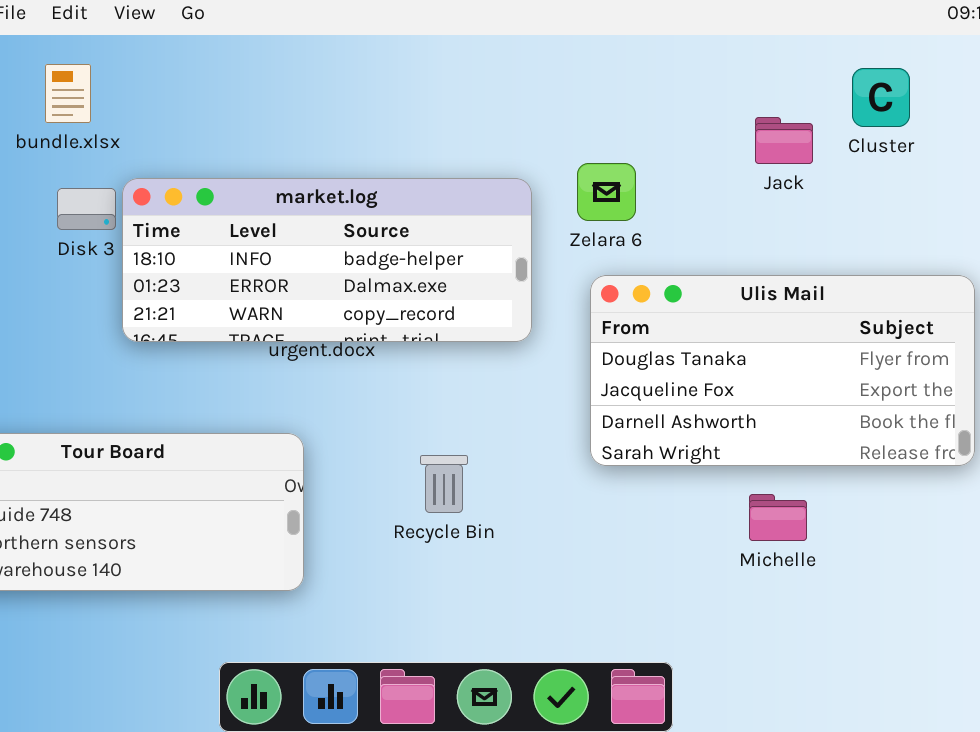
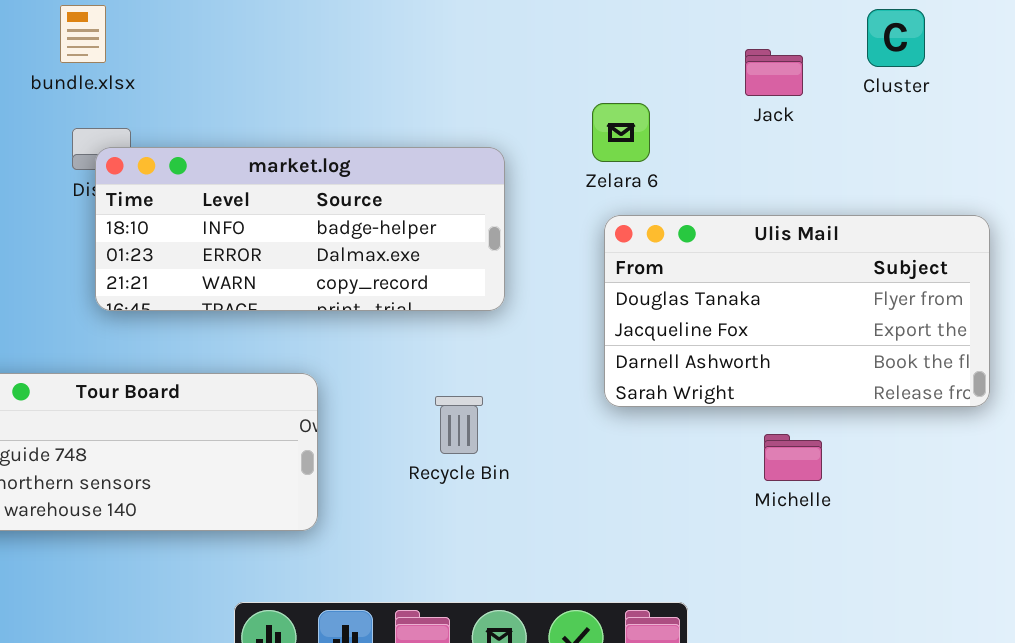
Jack: [755,117,813,164] -> [745,49,803,96], moved
market.log: [122,178,532,342] -> [95,147,505,311], moved

